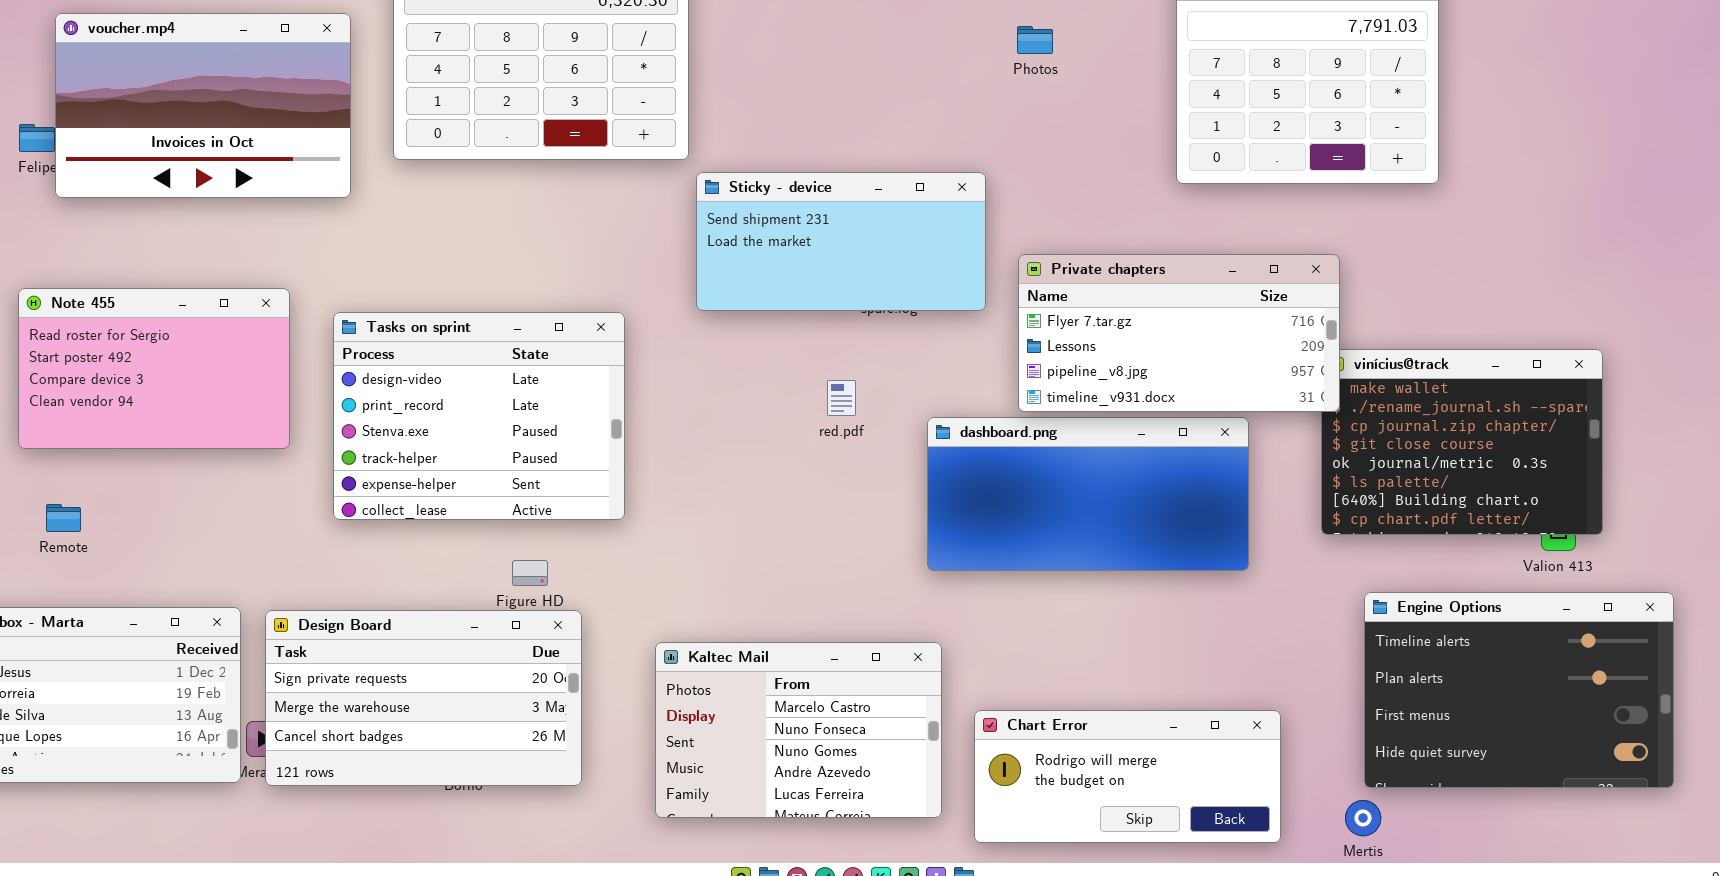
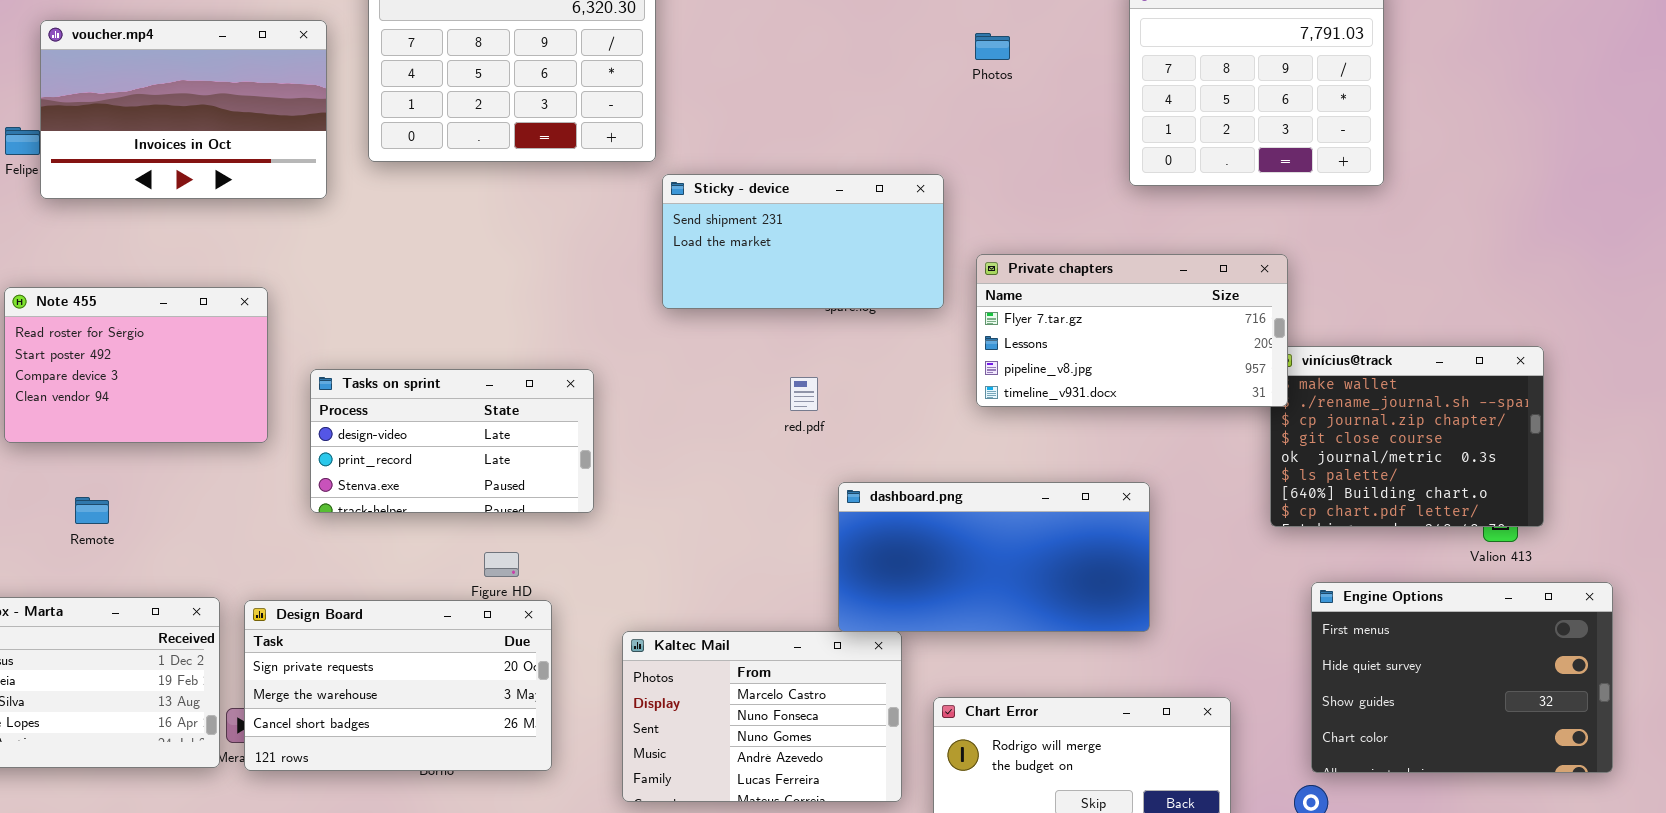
Tasks on sprint: [333,312,625,520] -> [310,369,594,513], resized
dashboard.png: [927,417,1249,571] -> [838,482,1150,632], moved
Remote: [46,504,81,532] -> [75,497,109,524], moved
Engine Options: [1364,592,1674,788] -> [1311,582,1613,773], scrolled down 2 rows

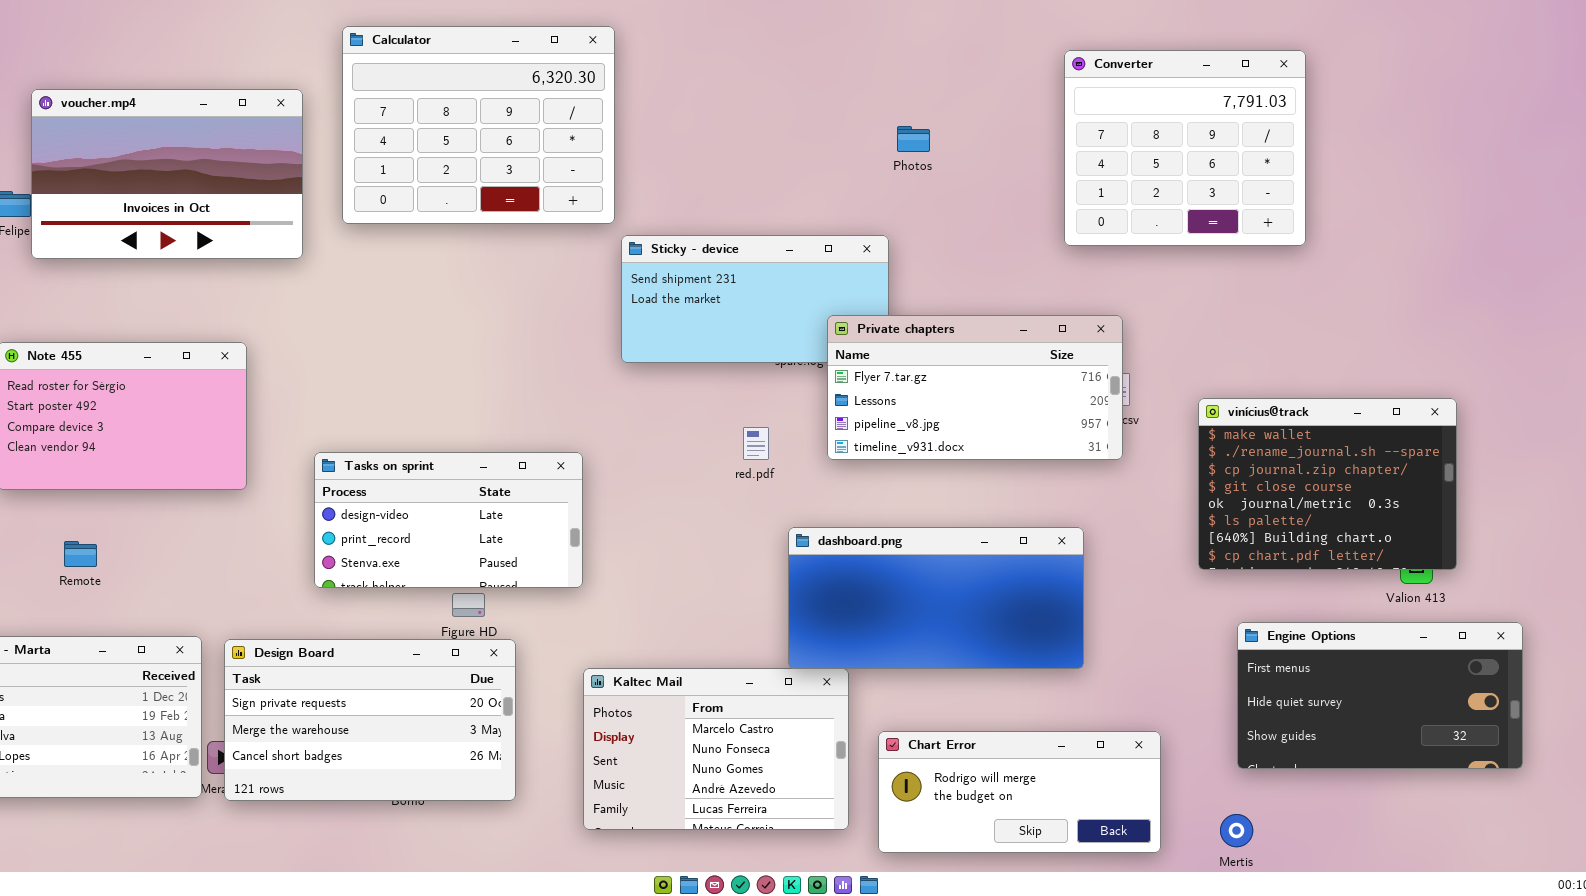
Photos: [975,33,1010,60] -> [897,126,930,152], moved
Private chapters: [976,254,1288,407] -> [827,315,1123,460], moved
Tasks on sprint: [310,369,594,513] -> [314,452,583,588], moved
Engine Options: [1311,582,1613,773] -> [1237,622,1523,769], resized

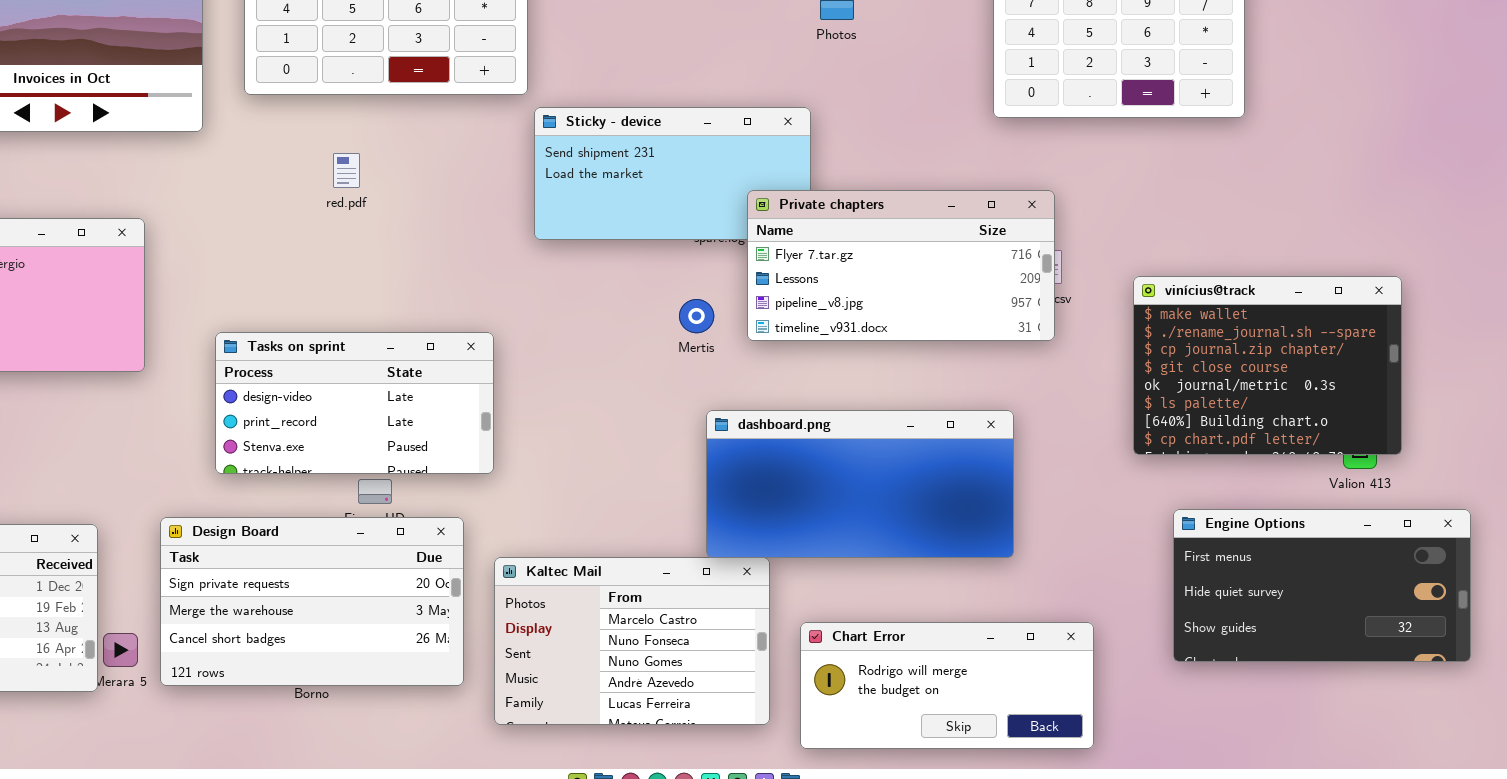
red.pdf: [743,427,769,460] -> [333,153,360,188], moved
Design Board: [224,639,516,801] -> [160,517,464,686], moved
Mertis: [1220,814,1253,847] -> [679,299,714,333], moved

